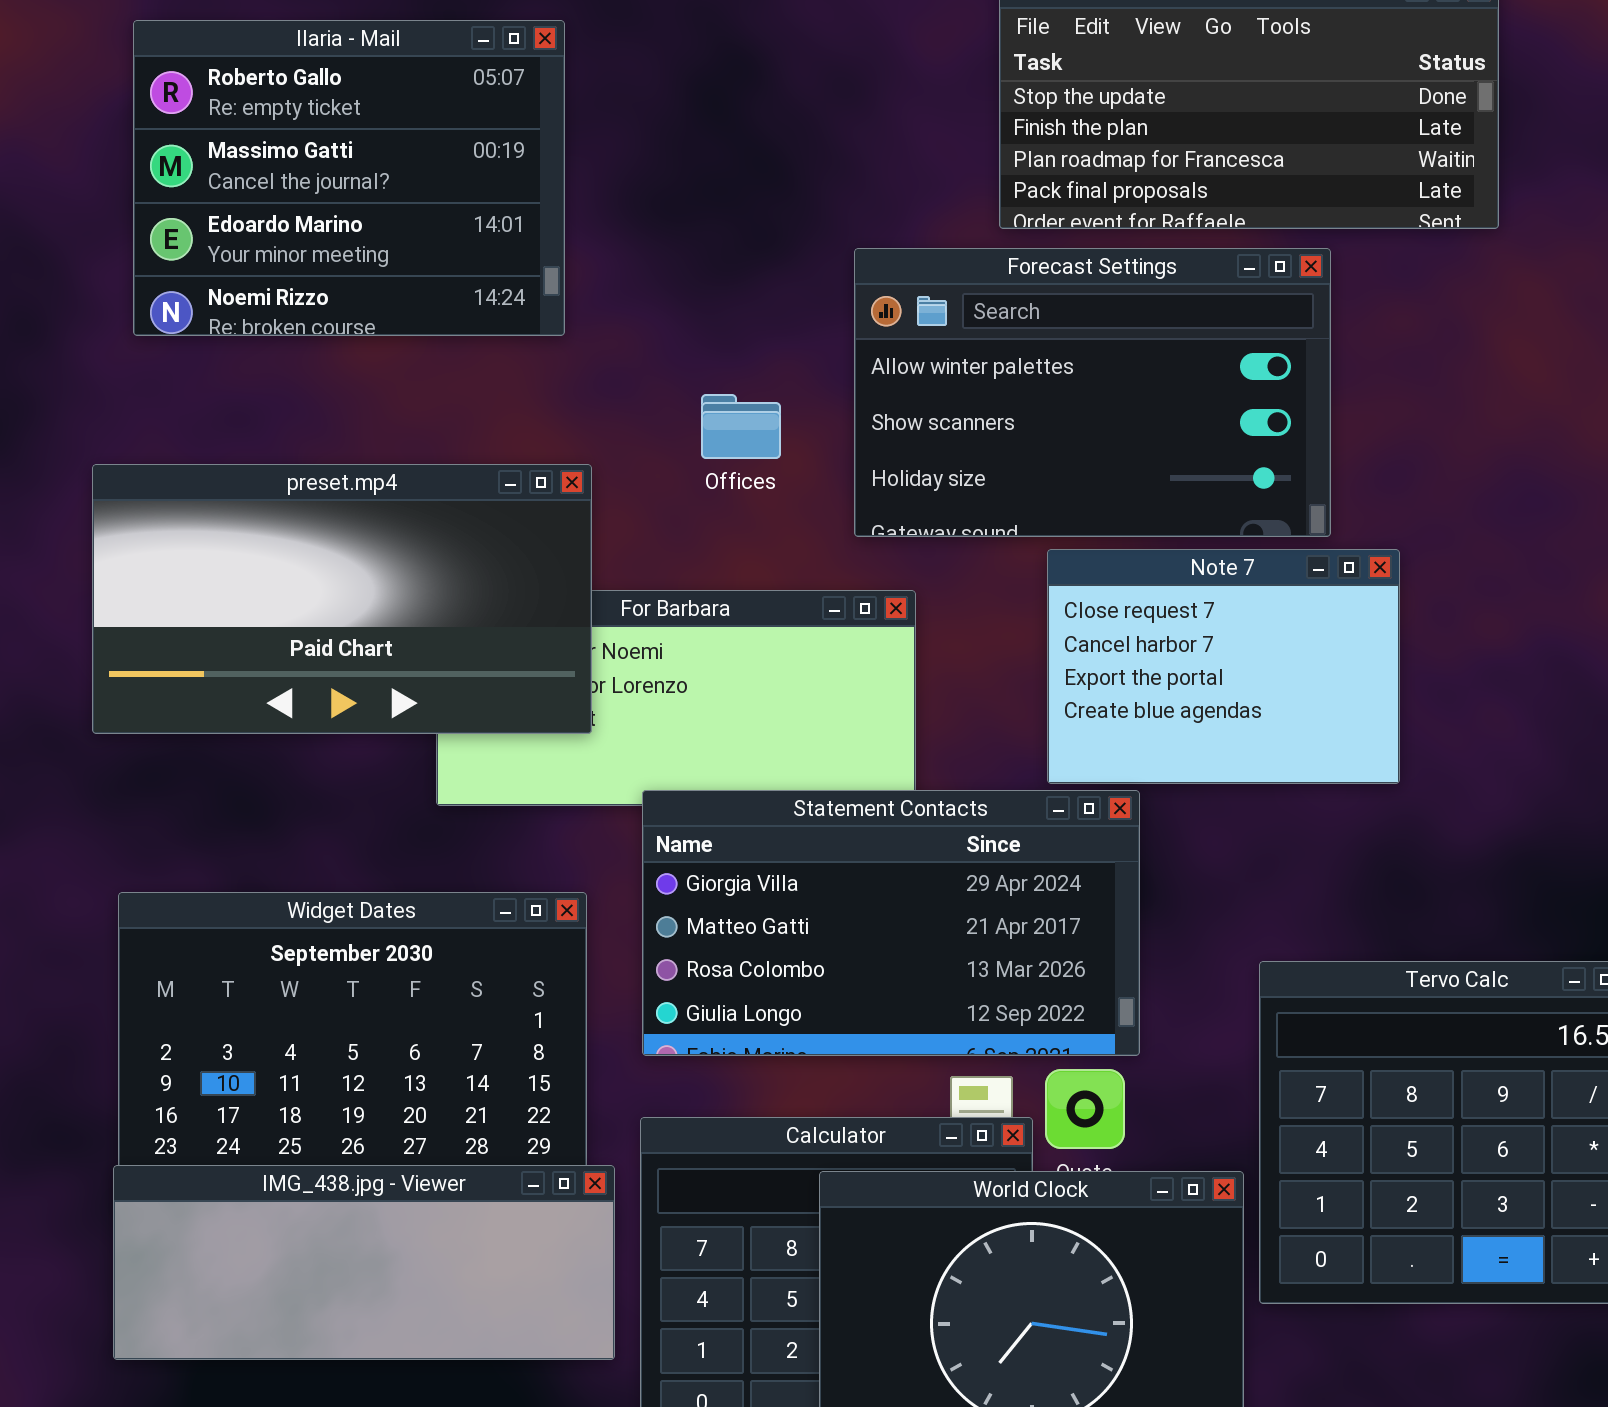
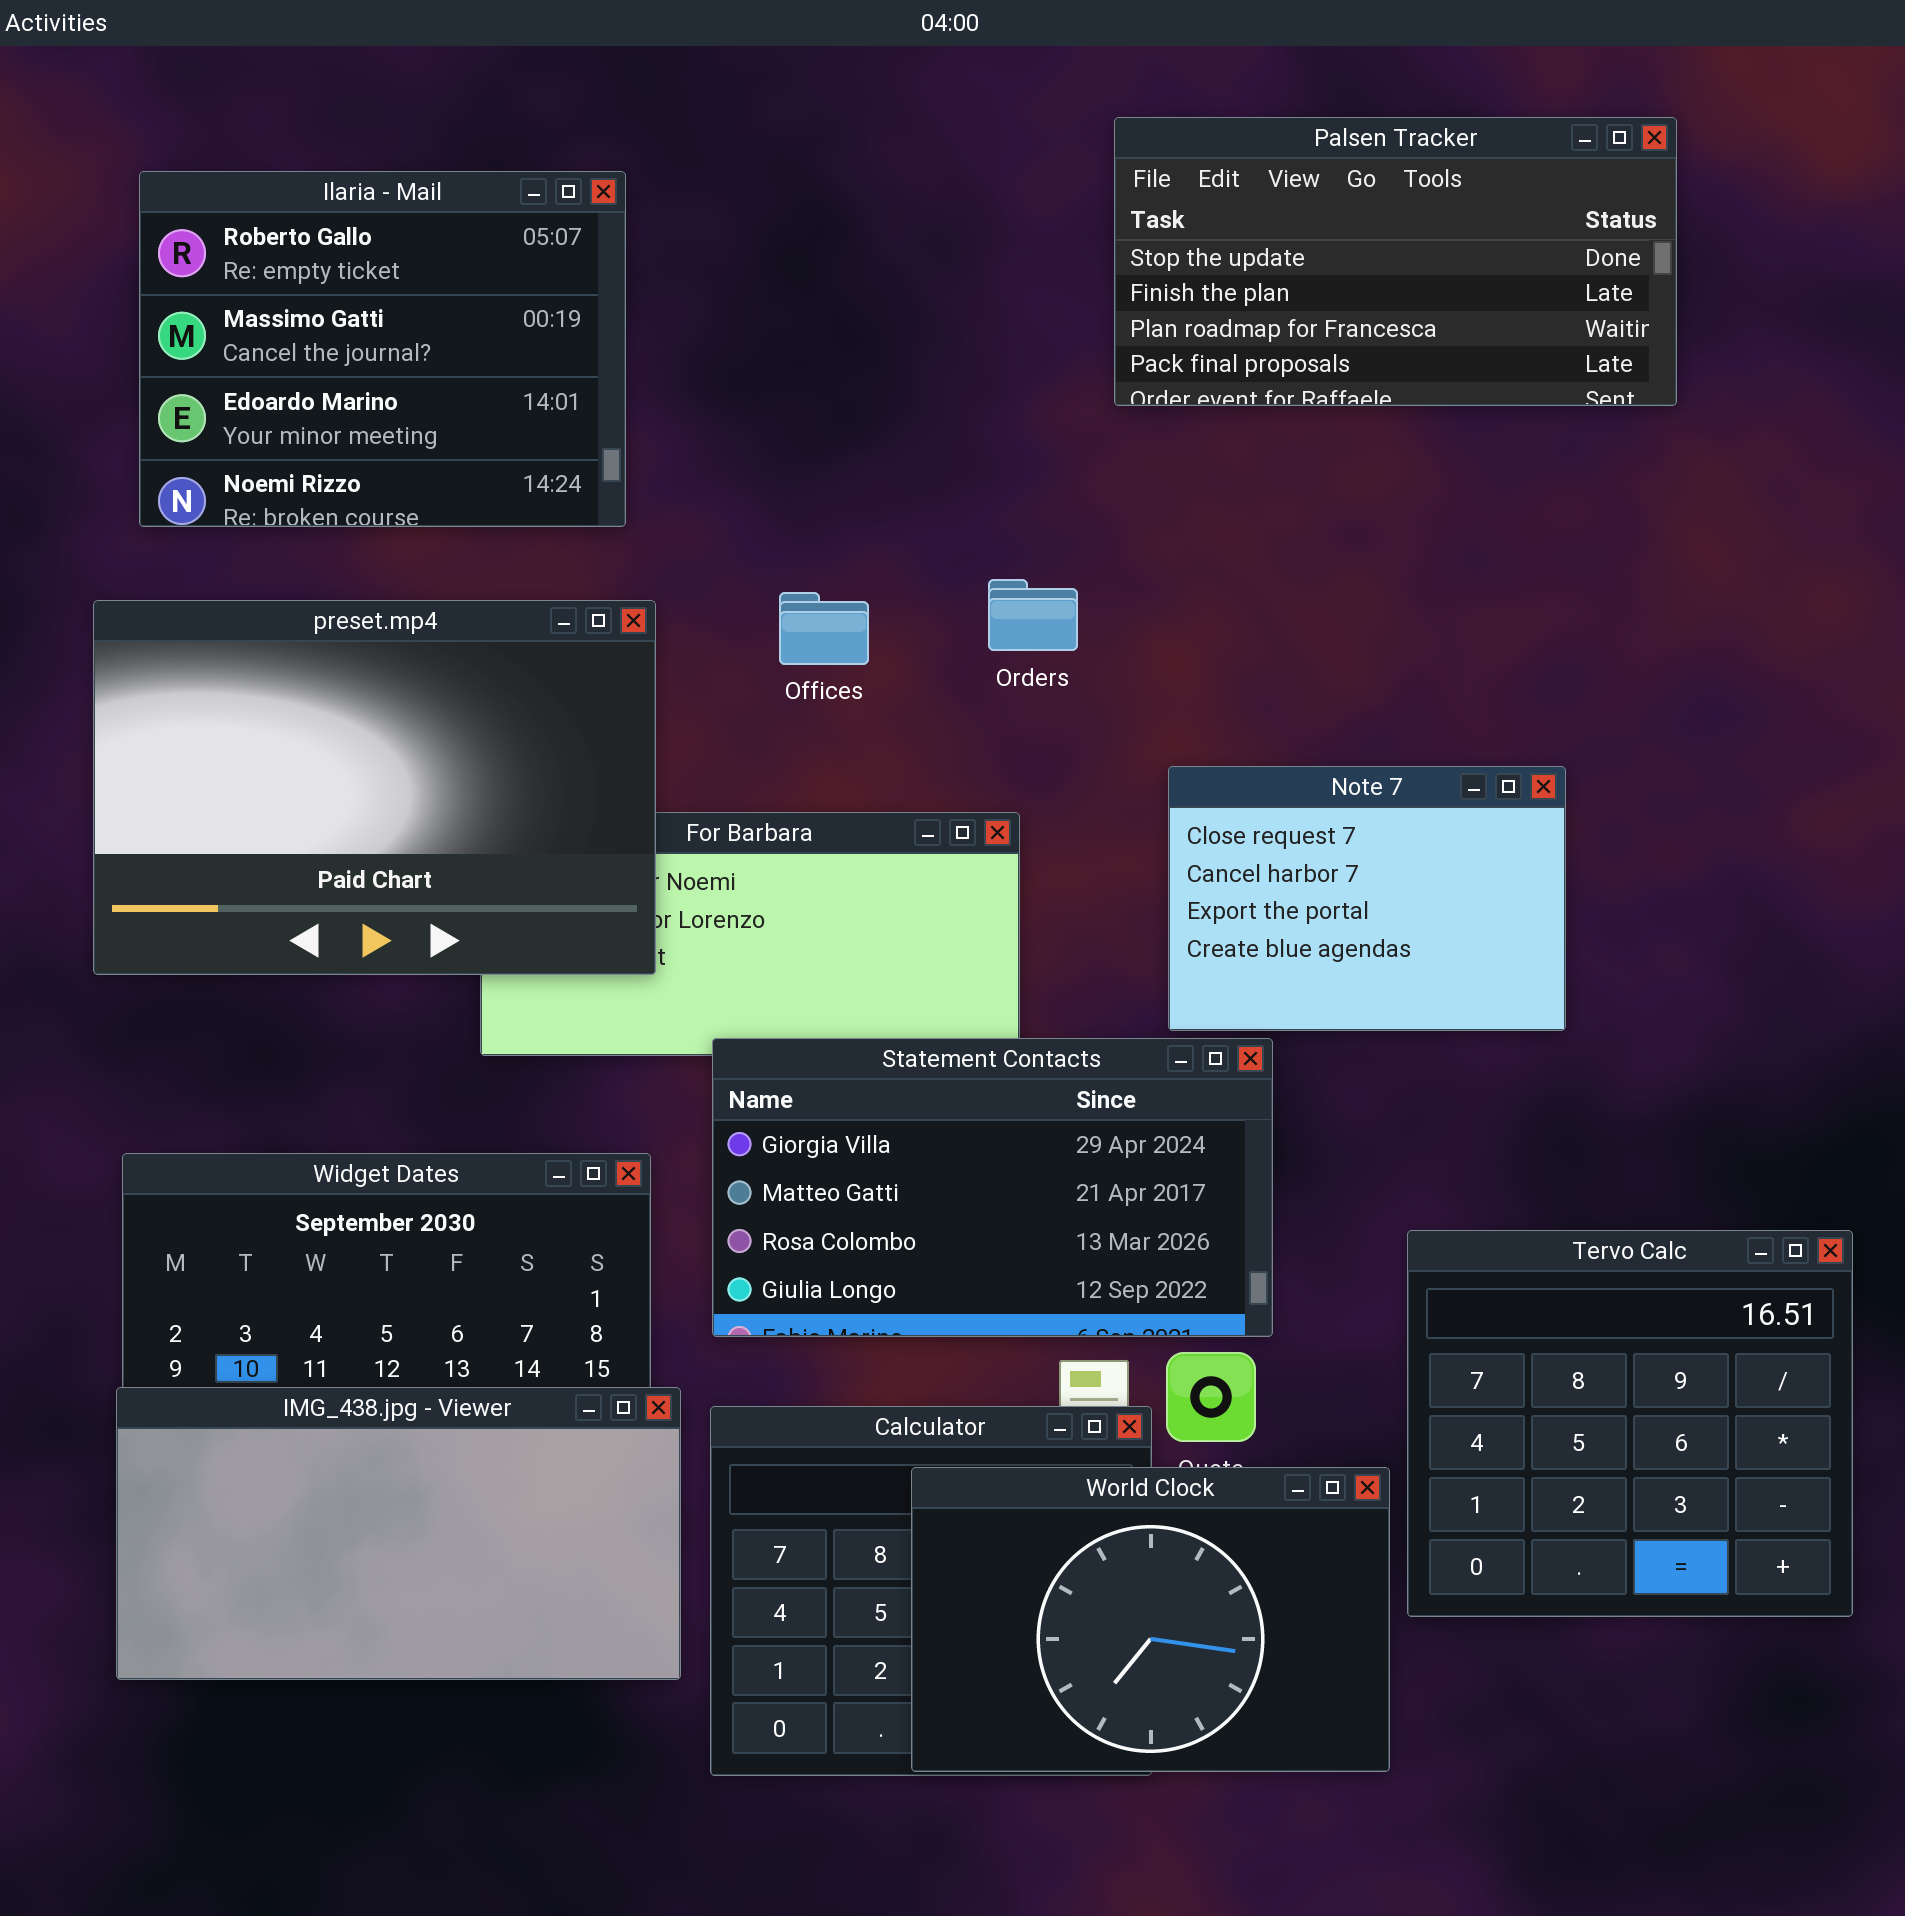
Forecast Settings: [854,248,1331,537] -> none, closed
preset.mp4: [92,464,592,734] -> [93,600,656,975], resized
IMG_438.jpg - Viewer: [113,1165,615,1360] -> [116,1387,681,1680], resized

